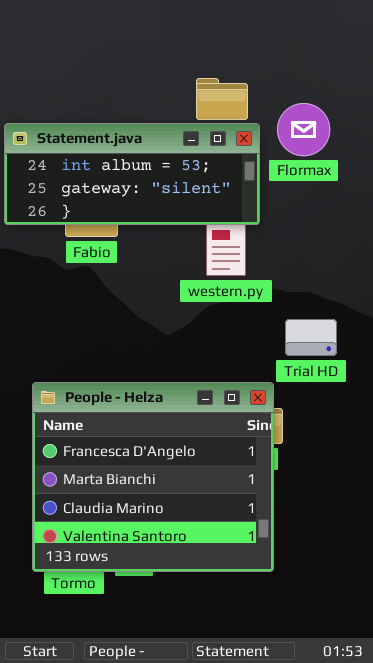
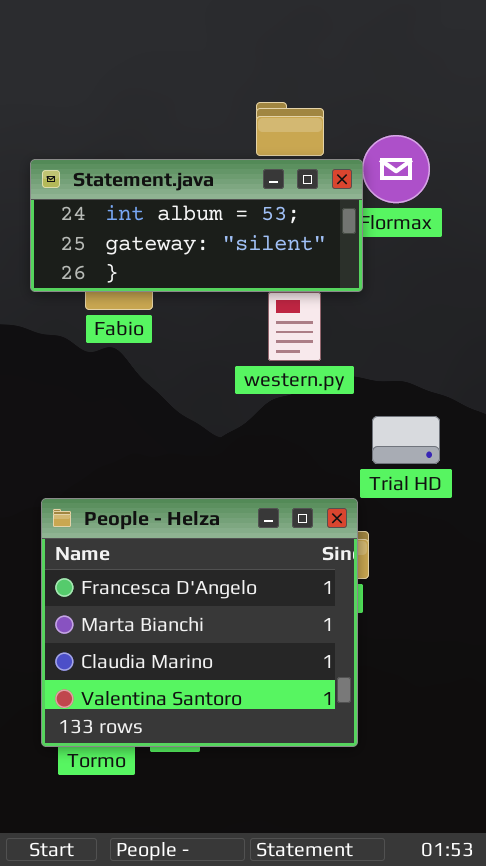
Statement.java: [4,123,260,225] -> [30,159,363,292], moved

